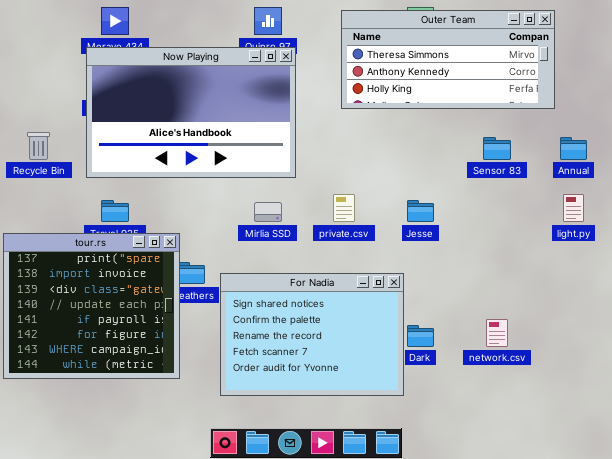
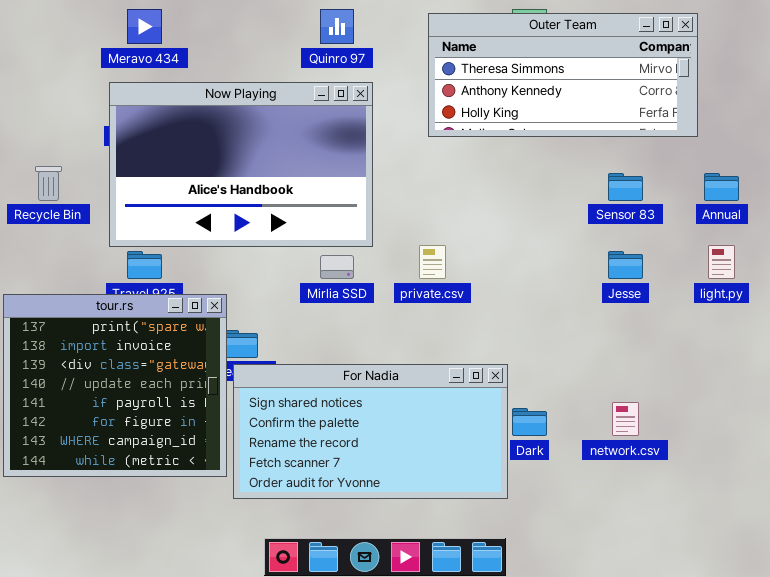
Now Playing: [86,47,296,178] -> [109,82,373,247], moved
Jesse: [407,200,434,222] -> [608,251,643,279], moved
For Nadia: [220,273,404,396] -> [233,364,508,499], resized

